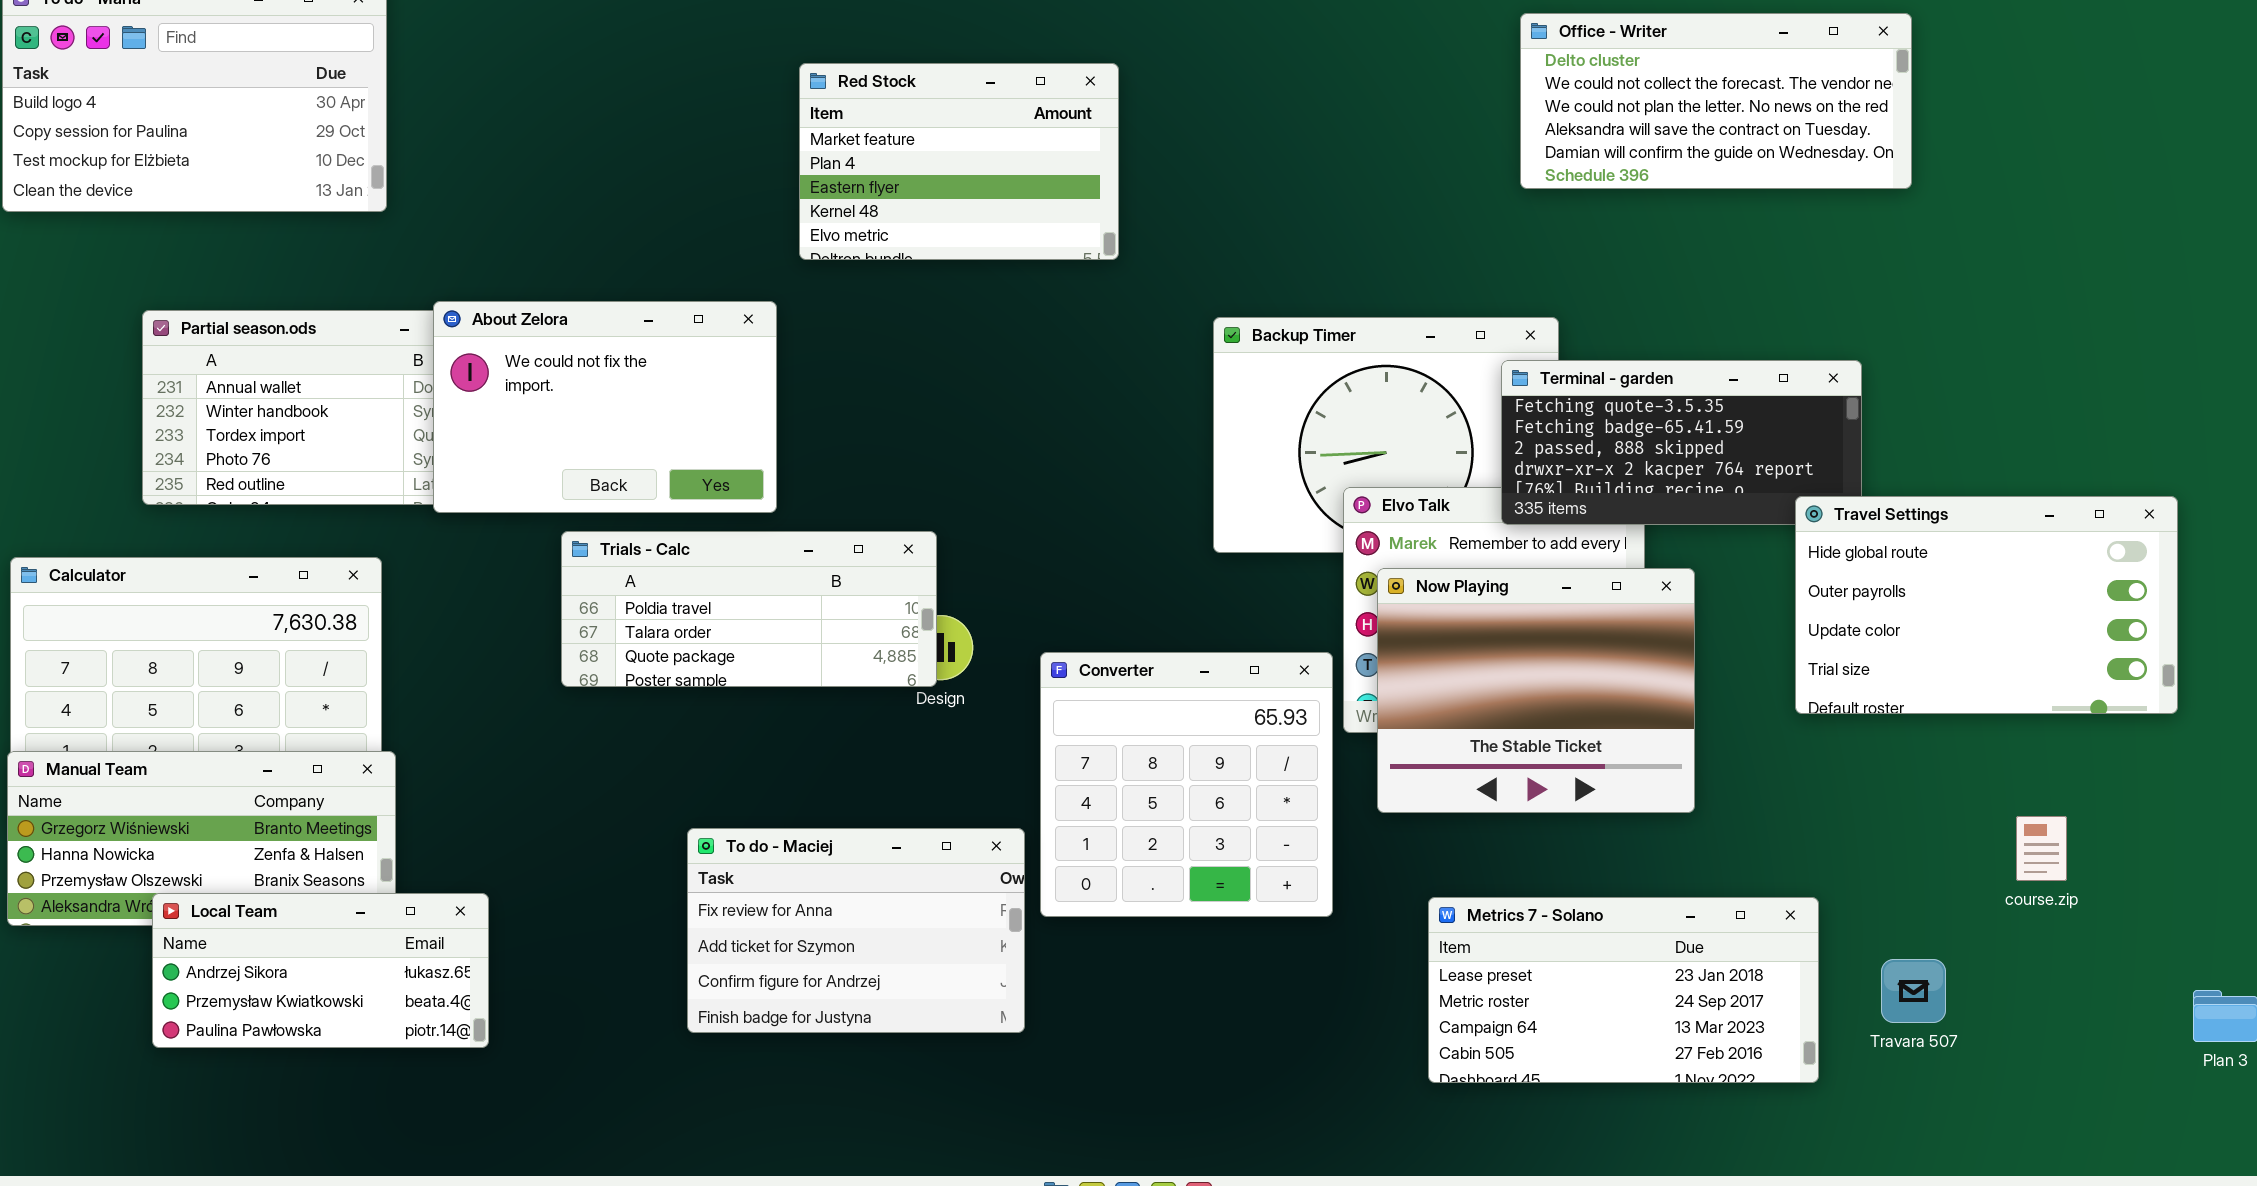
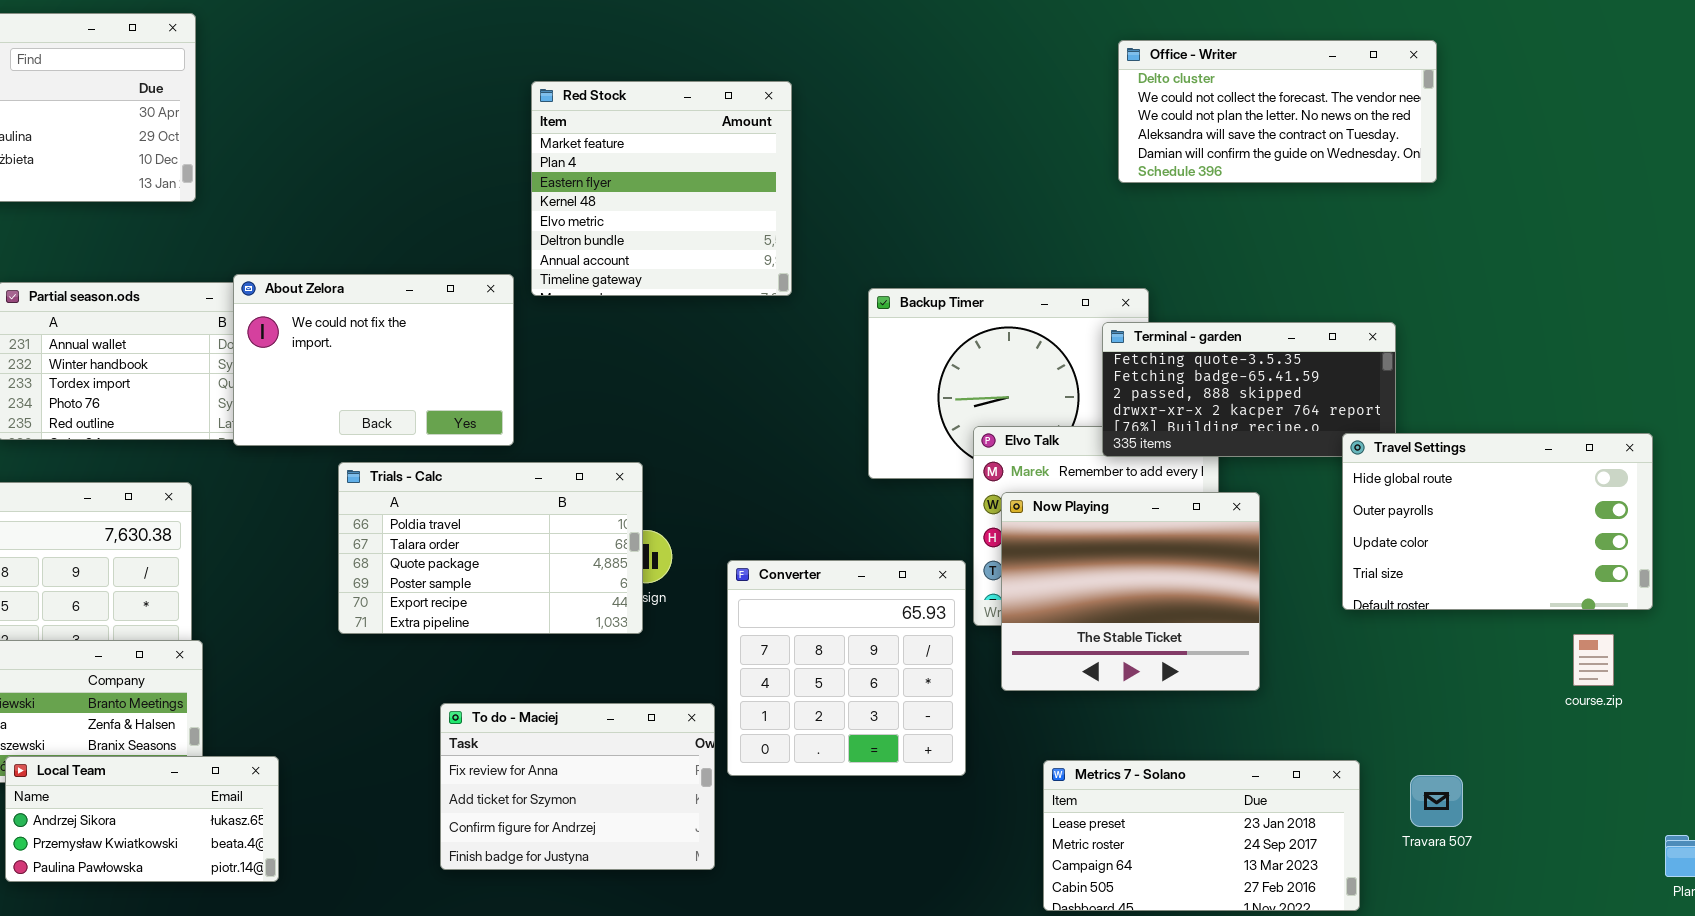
Red Stock: [799,63,1119,260] -> [531,81,792,296], resized
Trials - Calc: [561,531,937,687] -> [338,462,643,634], resized
course.zip: [2016,816,2067,881] -> [1573,634,1614,686], moved
Travara 507: [1881,959,1946,1023] -> [1410,775,1463,827], moved

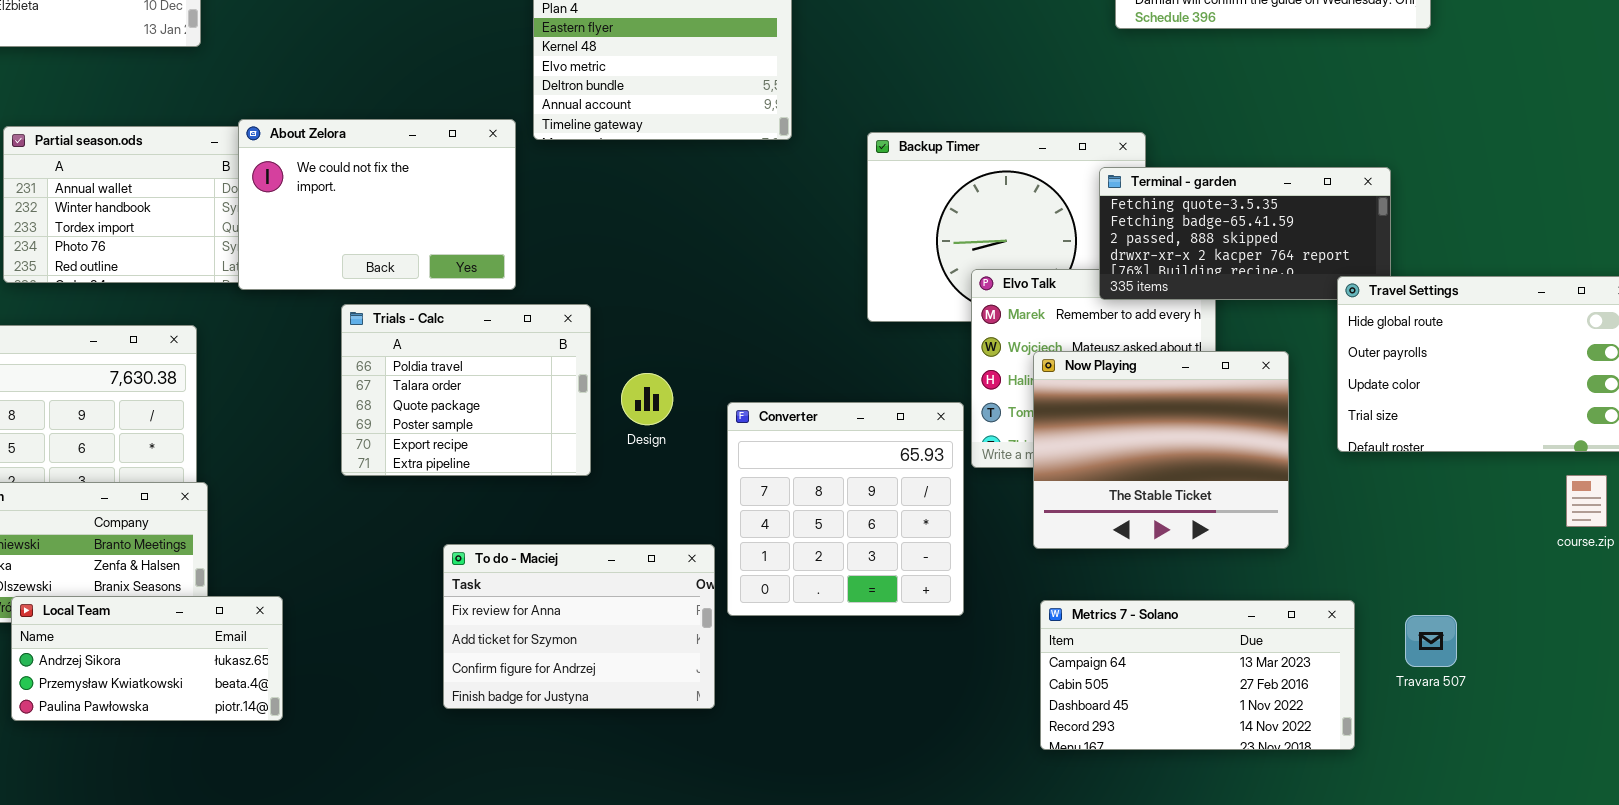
Trials - Calc: [338,462,643,634] -> [341,304,591,476], resized
Now Playing: [1001,492,1260,691] -> [1033,351,1289,549], moved
Metrics 7 - Solano: [1043,760,1360,911] -> [1040,600,1355,750], scrolled down 2 rows

